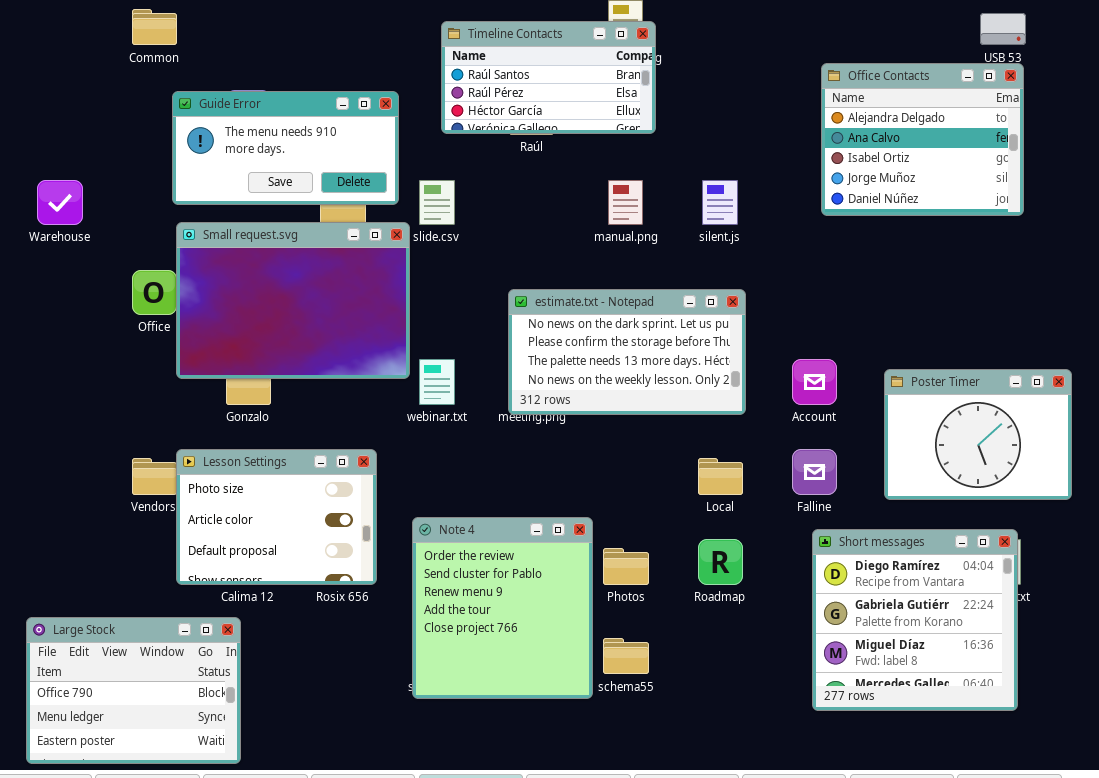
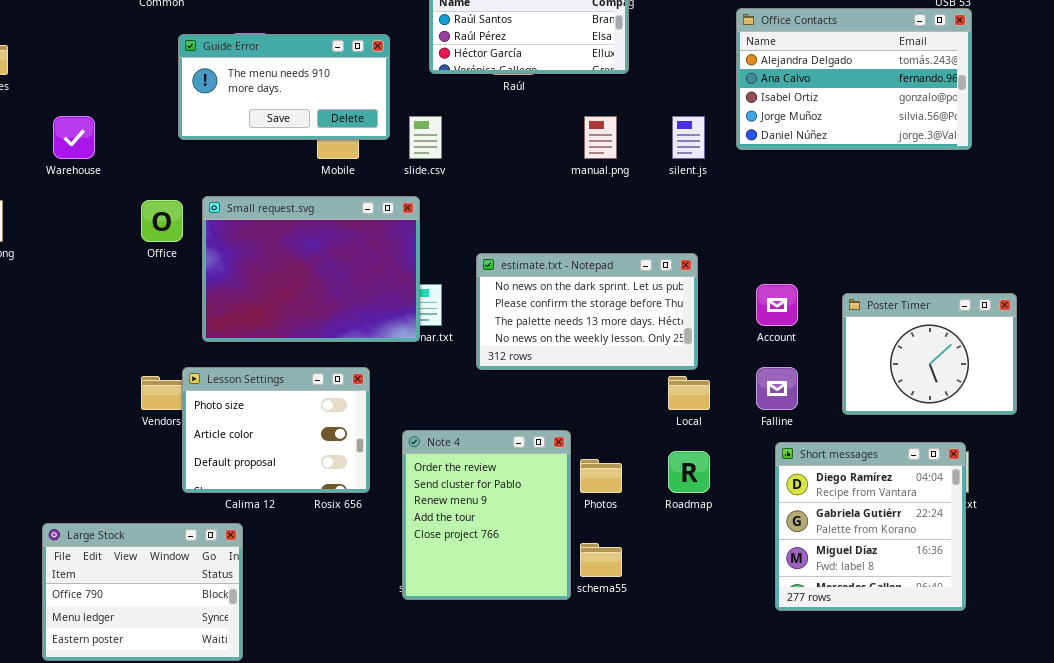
Office Contacts: [821,63,1024,216] -> [736,8,972,150], resized
Small request.svg: [176,222,410,379] -> [202,196,420,342], moved
estimate.txt - Notepad: [508,289,746,415] -> [476,253,698,370], moved

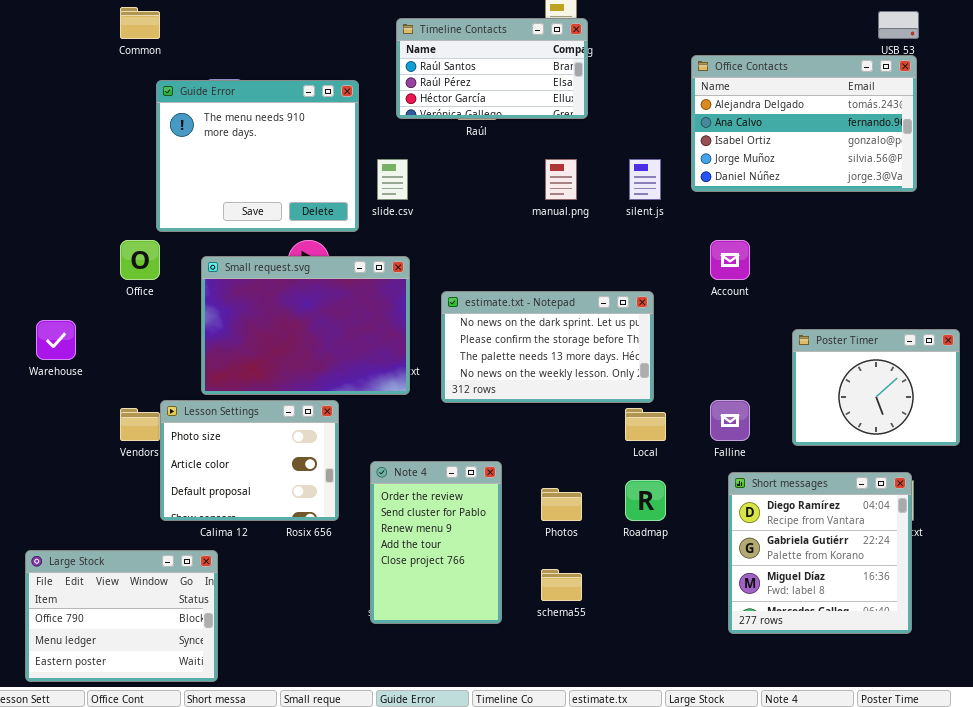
Guide Error: [178,34,390,140] -> [156,80,359,232], resized
Warehouse: [53,116,95,159] -> [36,320,76,360], moved
Small request.svg: [202,196,420,342] -> [201,256,410,395], moved
Account: [756,284,798,326] -> [710,240,750,280], moved
Note 4: [402,430,571,600] -> [370,461,502,624], resized

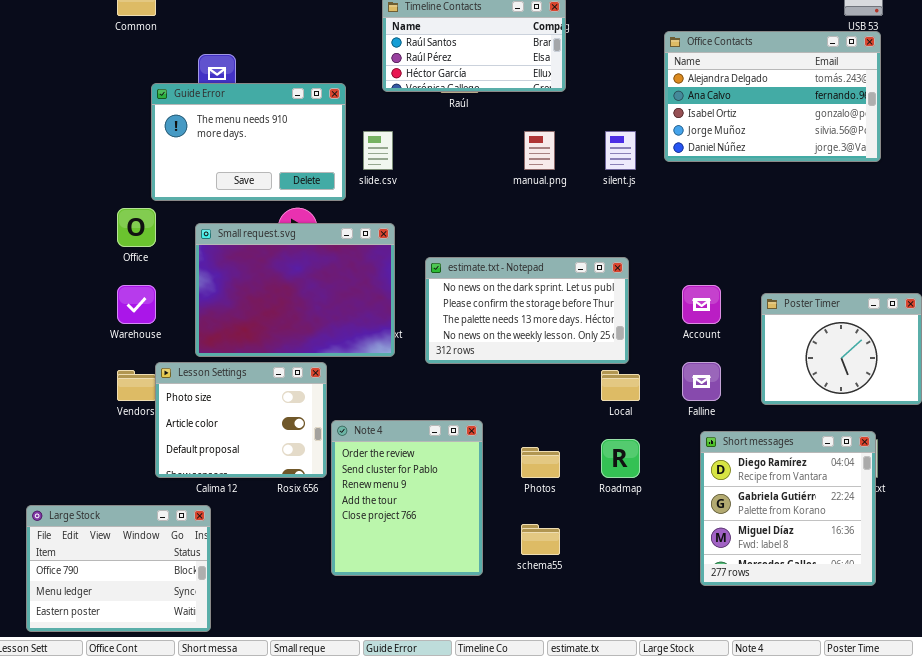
Guide Error: [156,80,359,232] -> [151,83,346,201], resized
Account: [710,240,750,280] -> [682,285,721,324], moved
Warehouse: [36,320,76,360] -> [117,285,156,324], moved
Note 4: [370,461,502,624] -> [331,420,483,576], resized

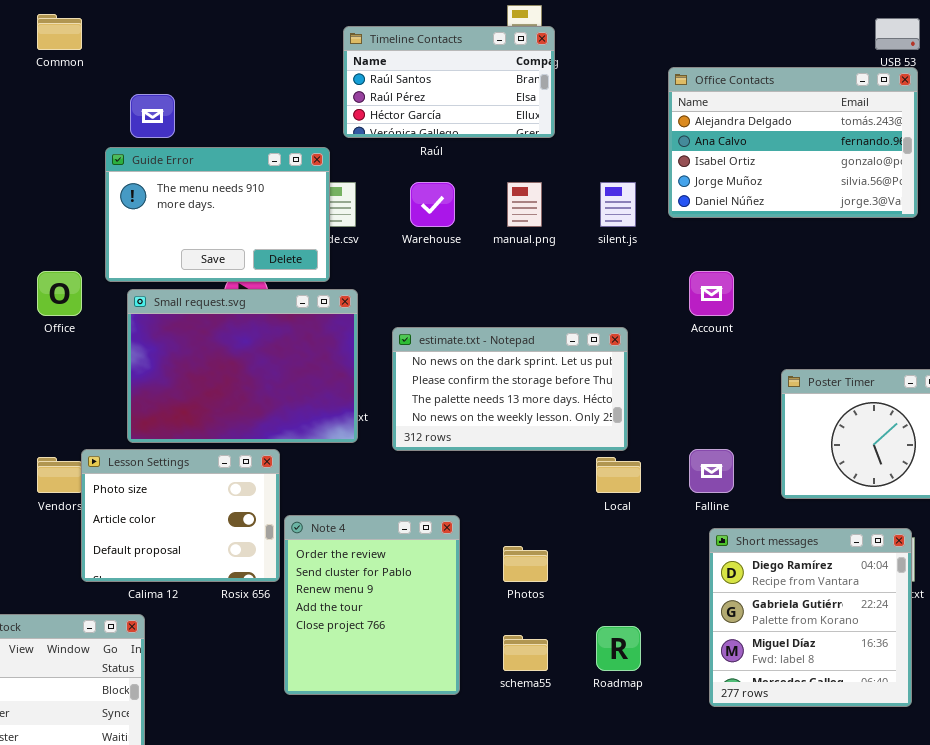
Guide Error: [151,83,346,201] -> [105,147,330,282], moved
Warehouse: [117,285,156,324] -> [410,182,455,227], moved
Account: [682,285,721,324] -> [689,271,734,316], moved
Roadmap: [601,439,640,478] -> [596,626,641,671], moved

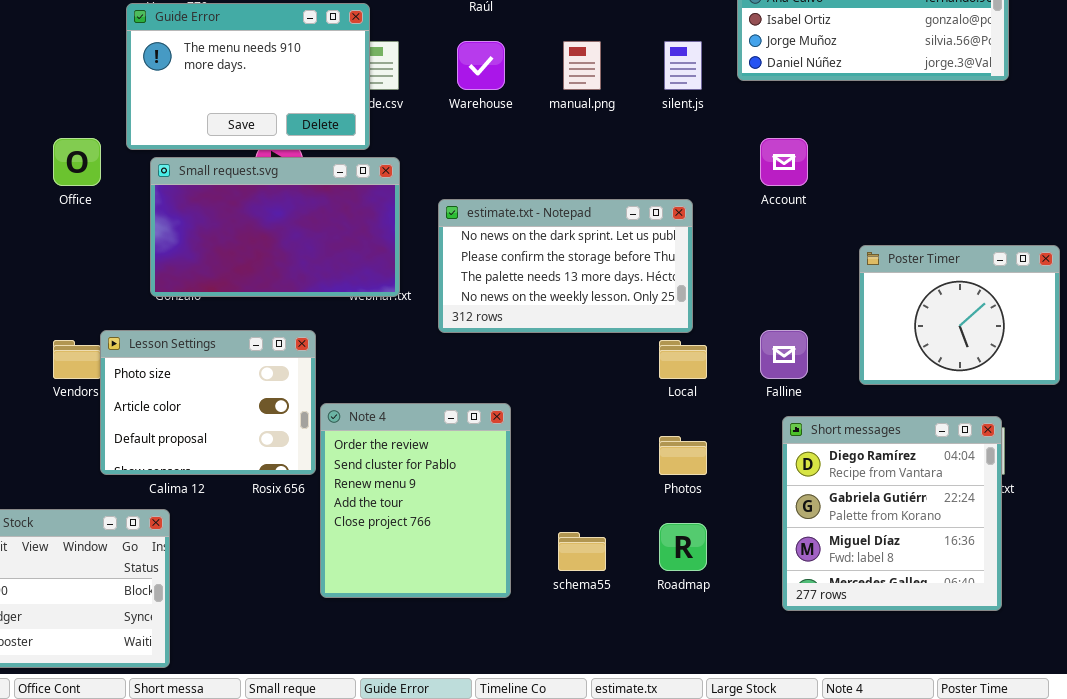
Small request.svg: [127,289,358,443] -> [150,157,400,297], resized
Photos: [503,546,548,582] -> [659,436,707,475], moved

